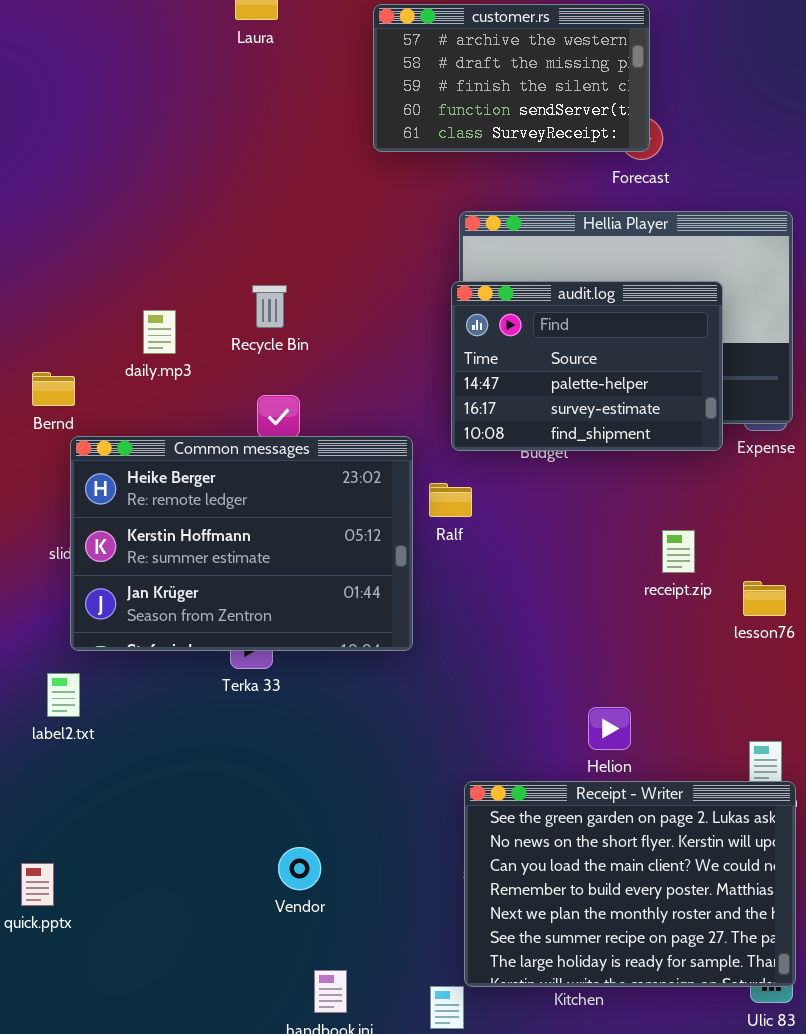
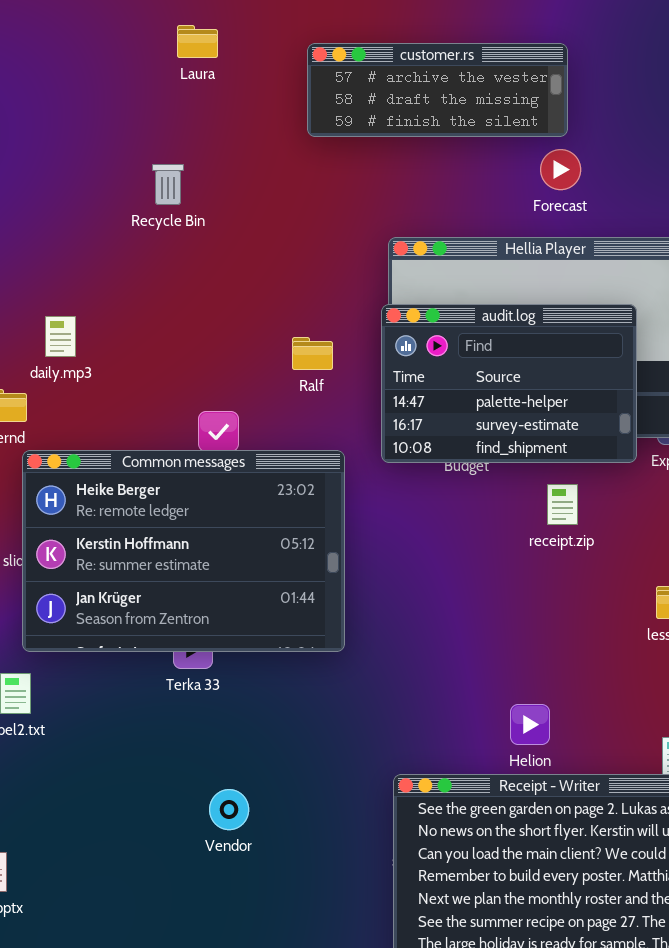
customer.rs: [373,4,650,152] -> [307,43,568,137], resized
Recycle Bin: [252,285,287,328] -> [152,164,184,205], moved
daily.mp3: [143,310,176,354] -> [45,316,76,357], moved
Ralf: [429,483,472,517] -> [292,337,333,370], moved
receipt.zip: [662,530,695,573] -> [547,484,578,525], moved
Vendor: [278,847,321,890] -> [209,789,249,830], moved

